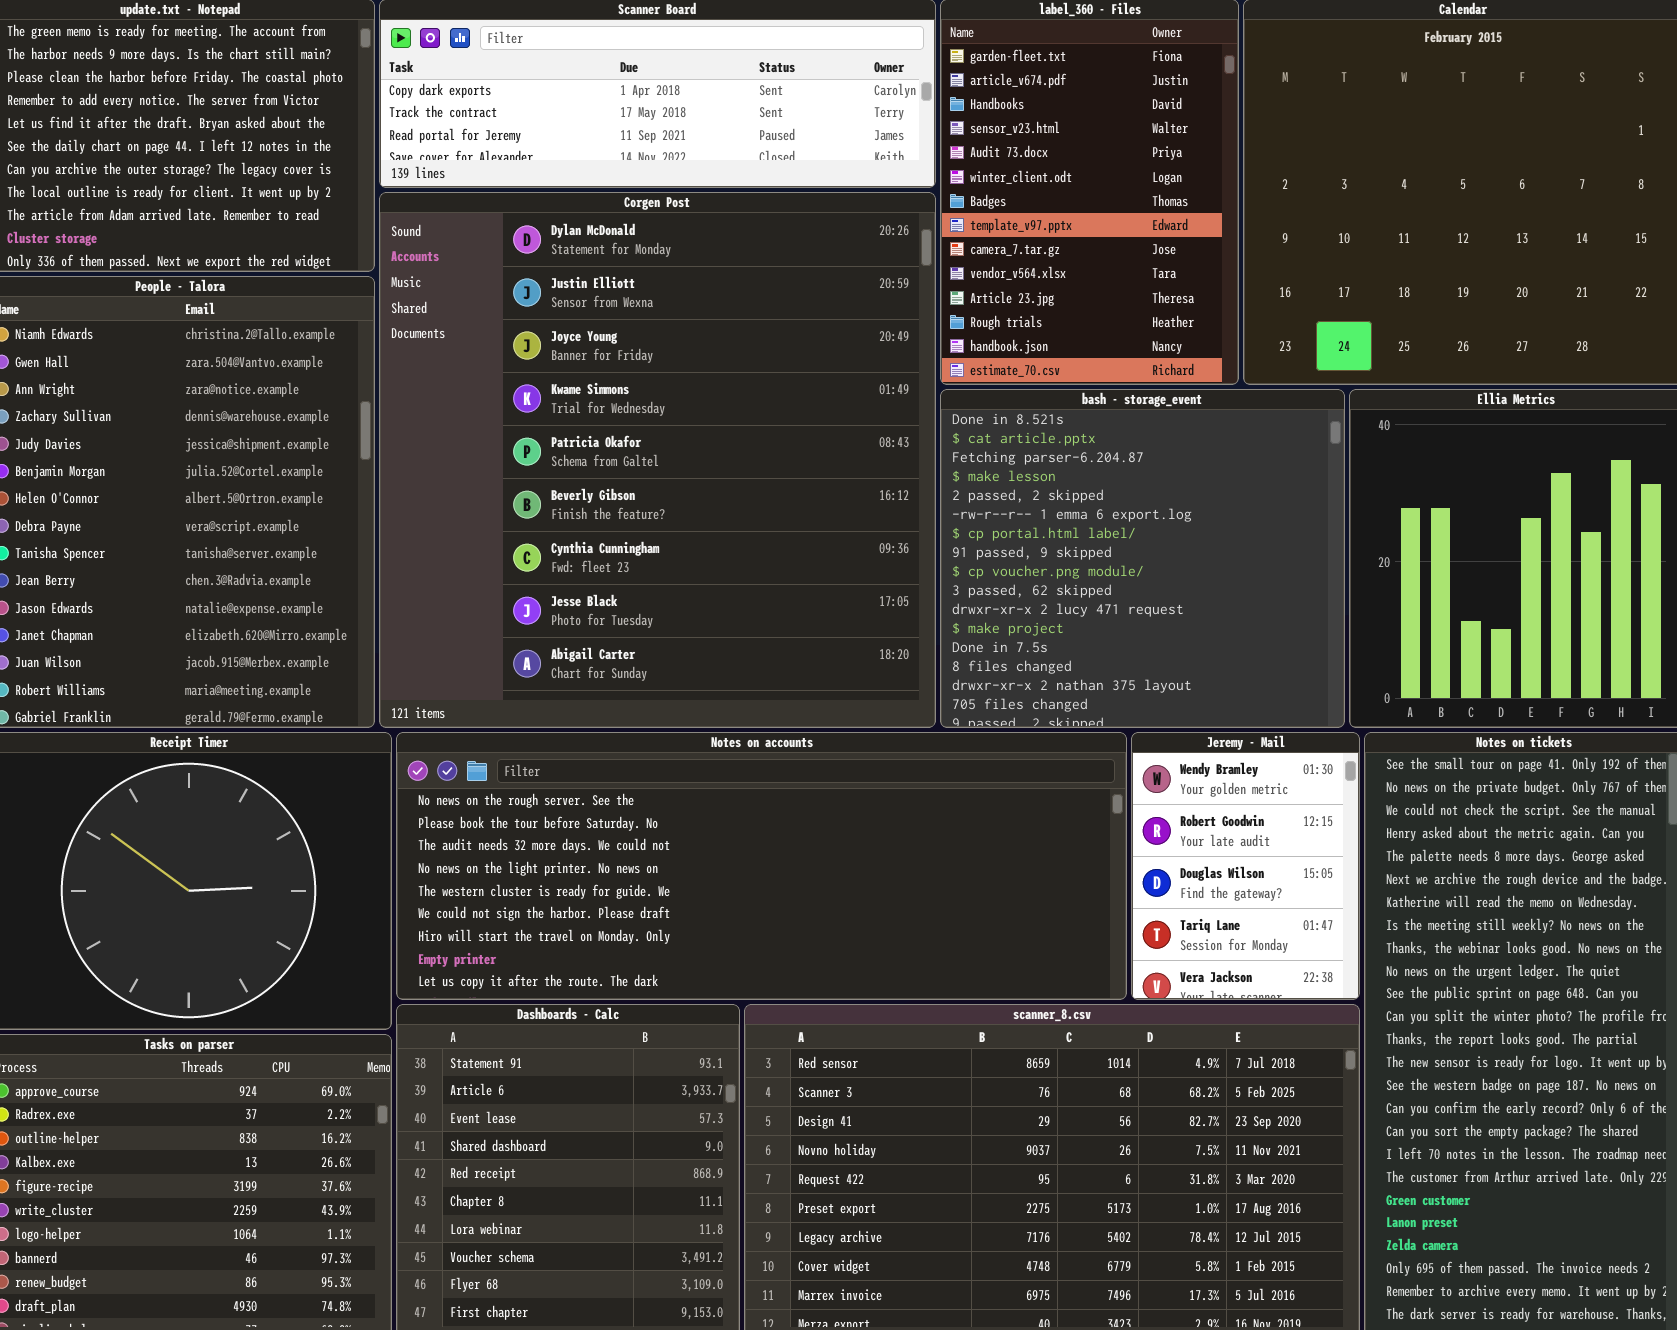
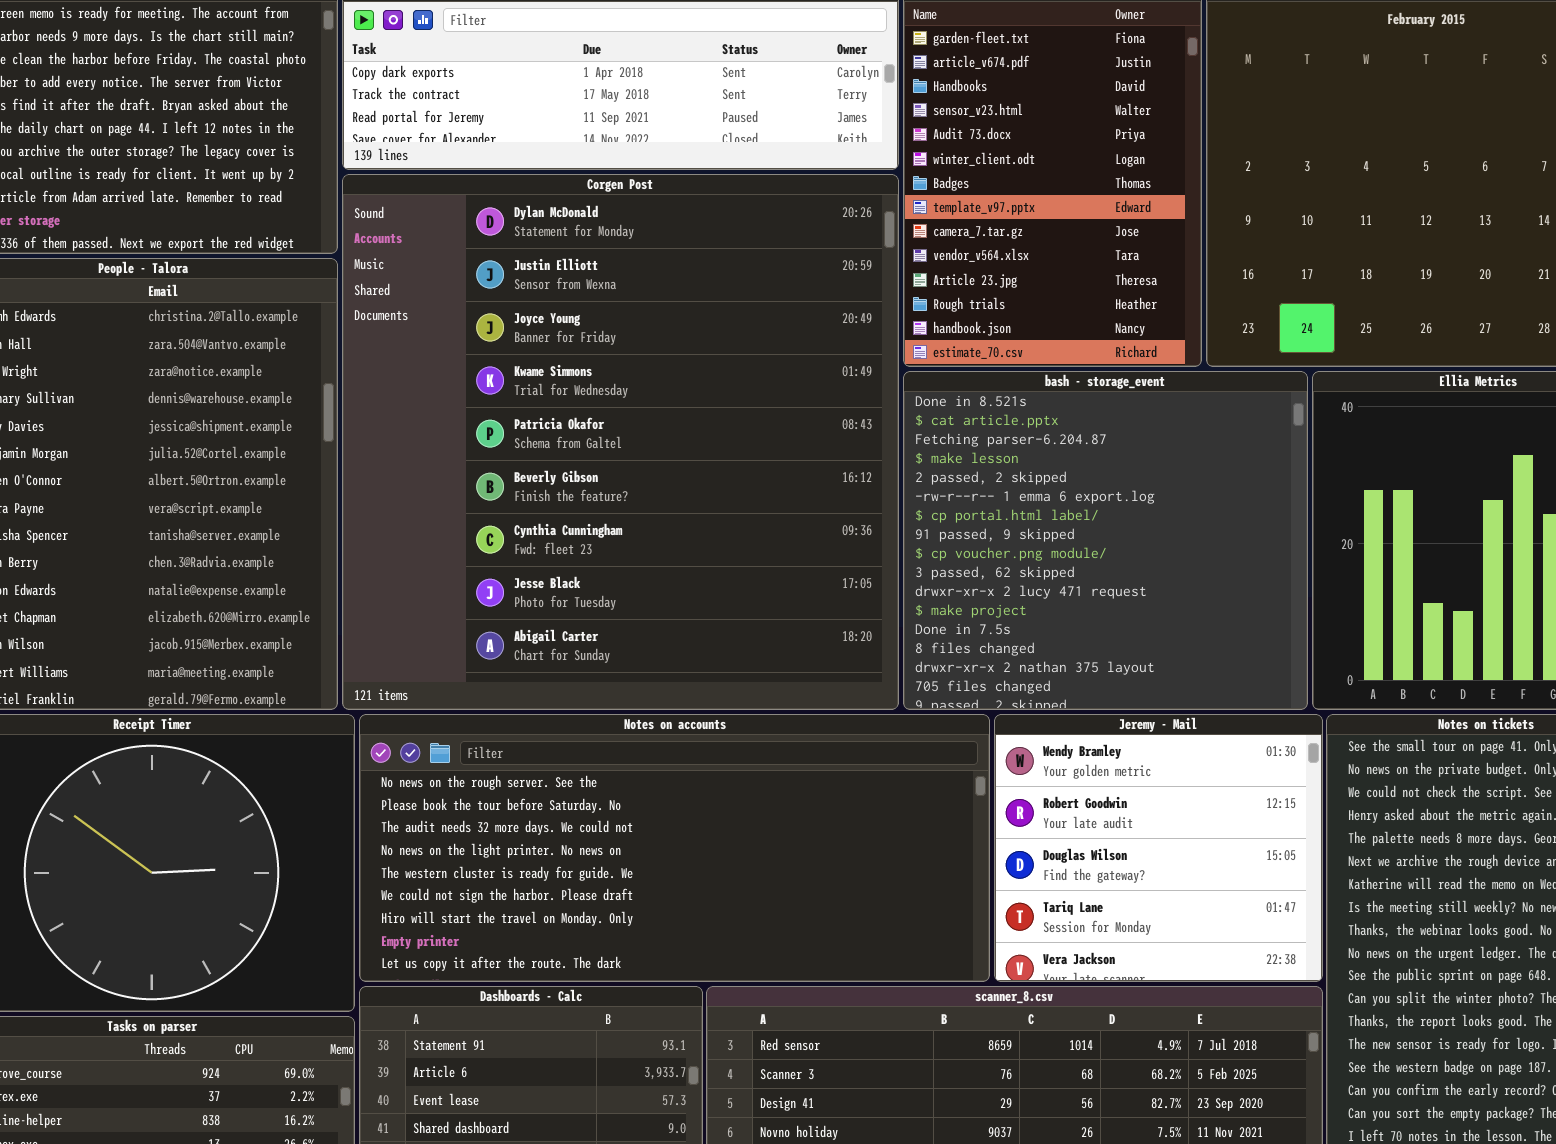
Notes on accounts: [396,732,1127,1000] -> [359,714,990,982], resized
Jeremy - Mail: [1131,732,1360,1000] -> [994,714,1323,982], resized

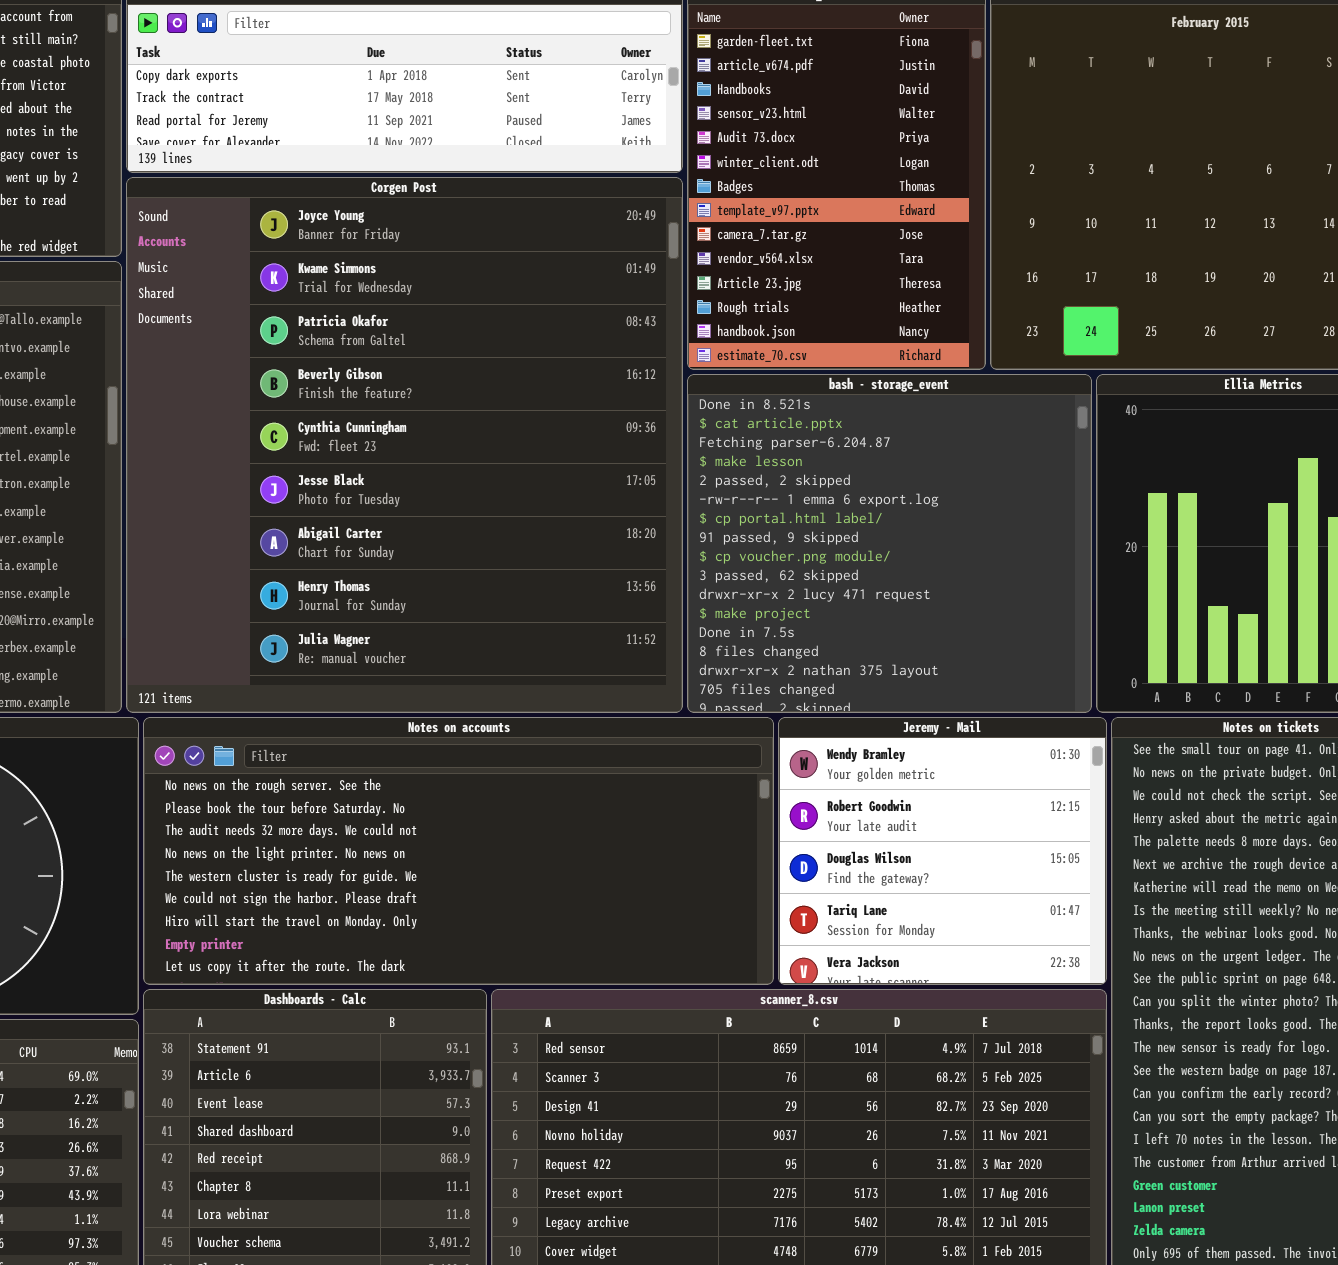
Corgen Post: [342,174,899,710] -> [126,177,683,713], scrolled down 2 rows

